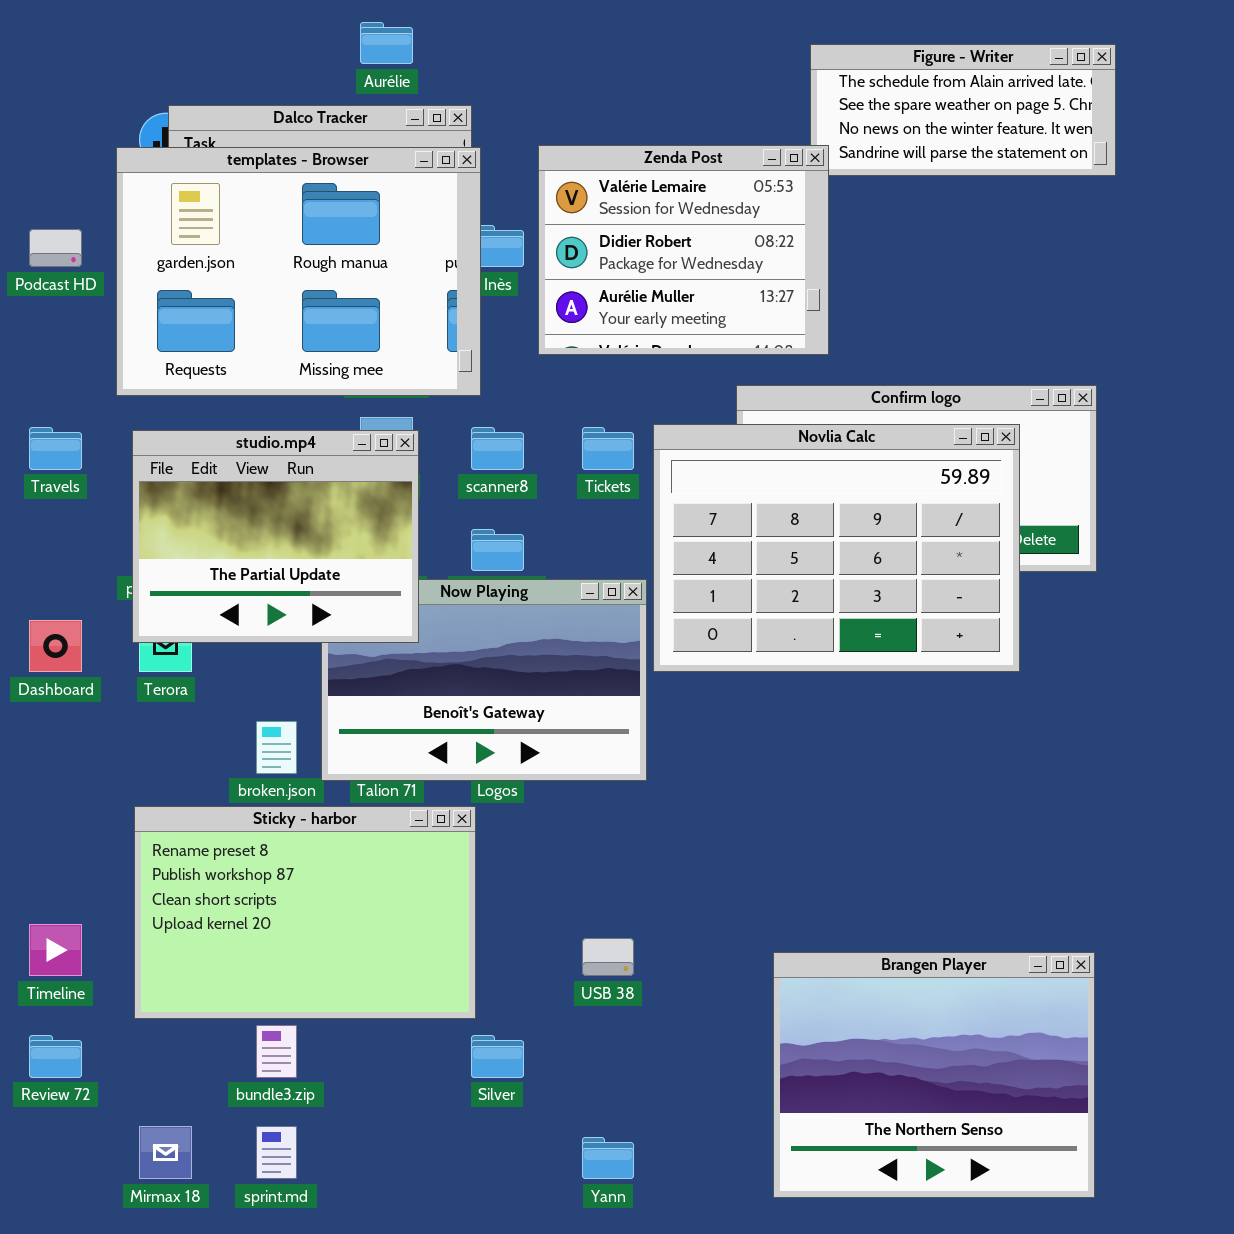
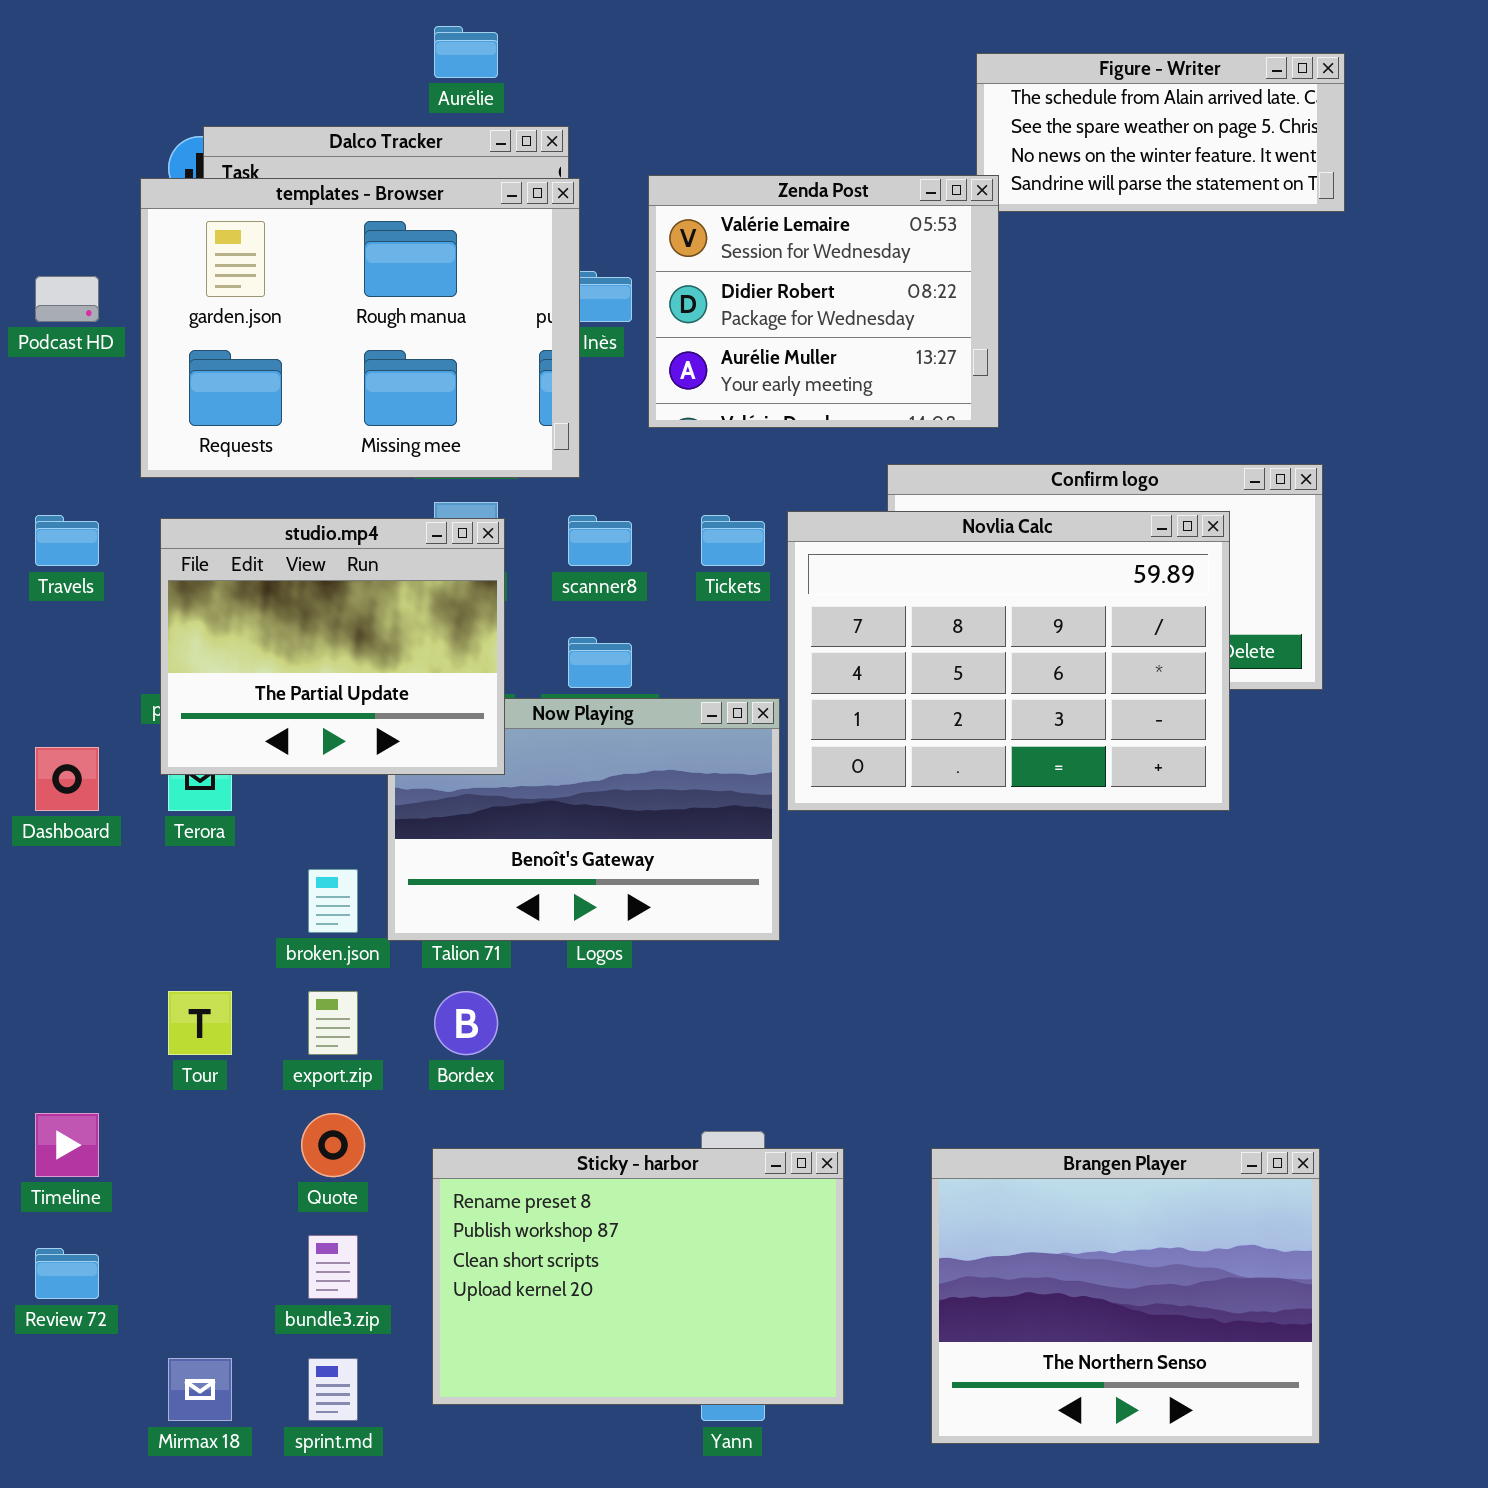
Sticky - harbor: [134,806,476,1019] -> [432,1148,844,1405], moved

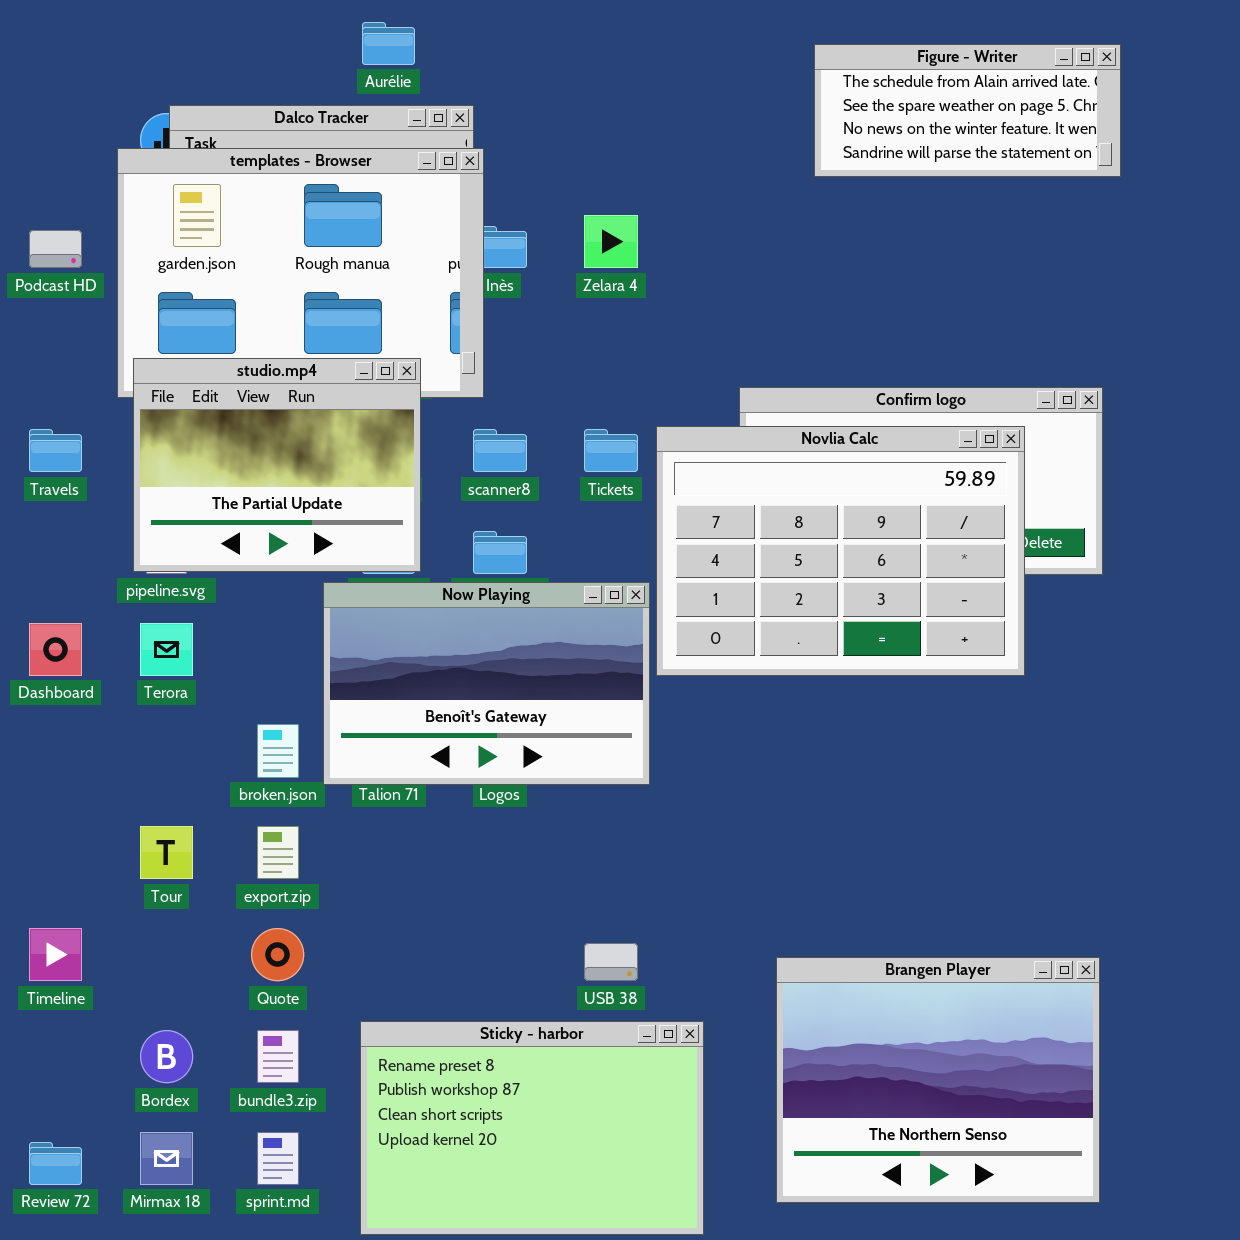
Zenda Post: [648,175,999,428] -> none, closed
studio.mp4: [160,518,505,775] -> [133,358,421,572], moved
Bordex: [434,991,498,1055] -> [140,1030,193,1083], moved
Sticky - harbor: [432,1148,844,1405] -> [360,1021,704,1235], moved
Review 72: [35,1248,99,1299] -> [29,1142,82,1185], moved

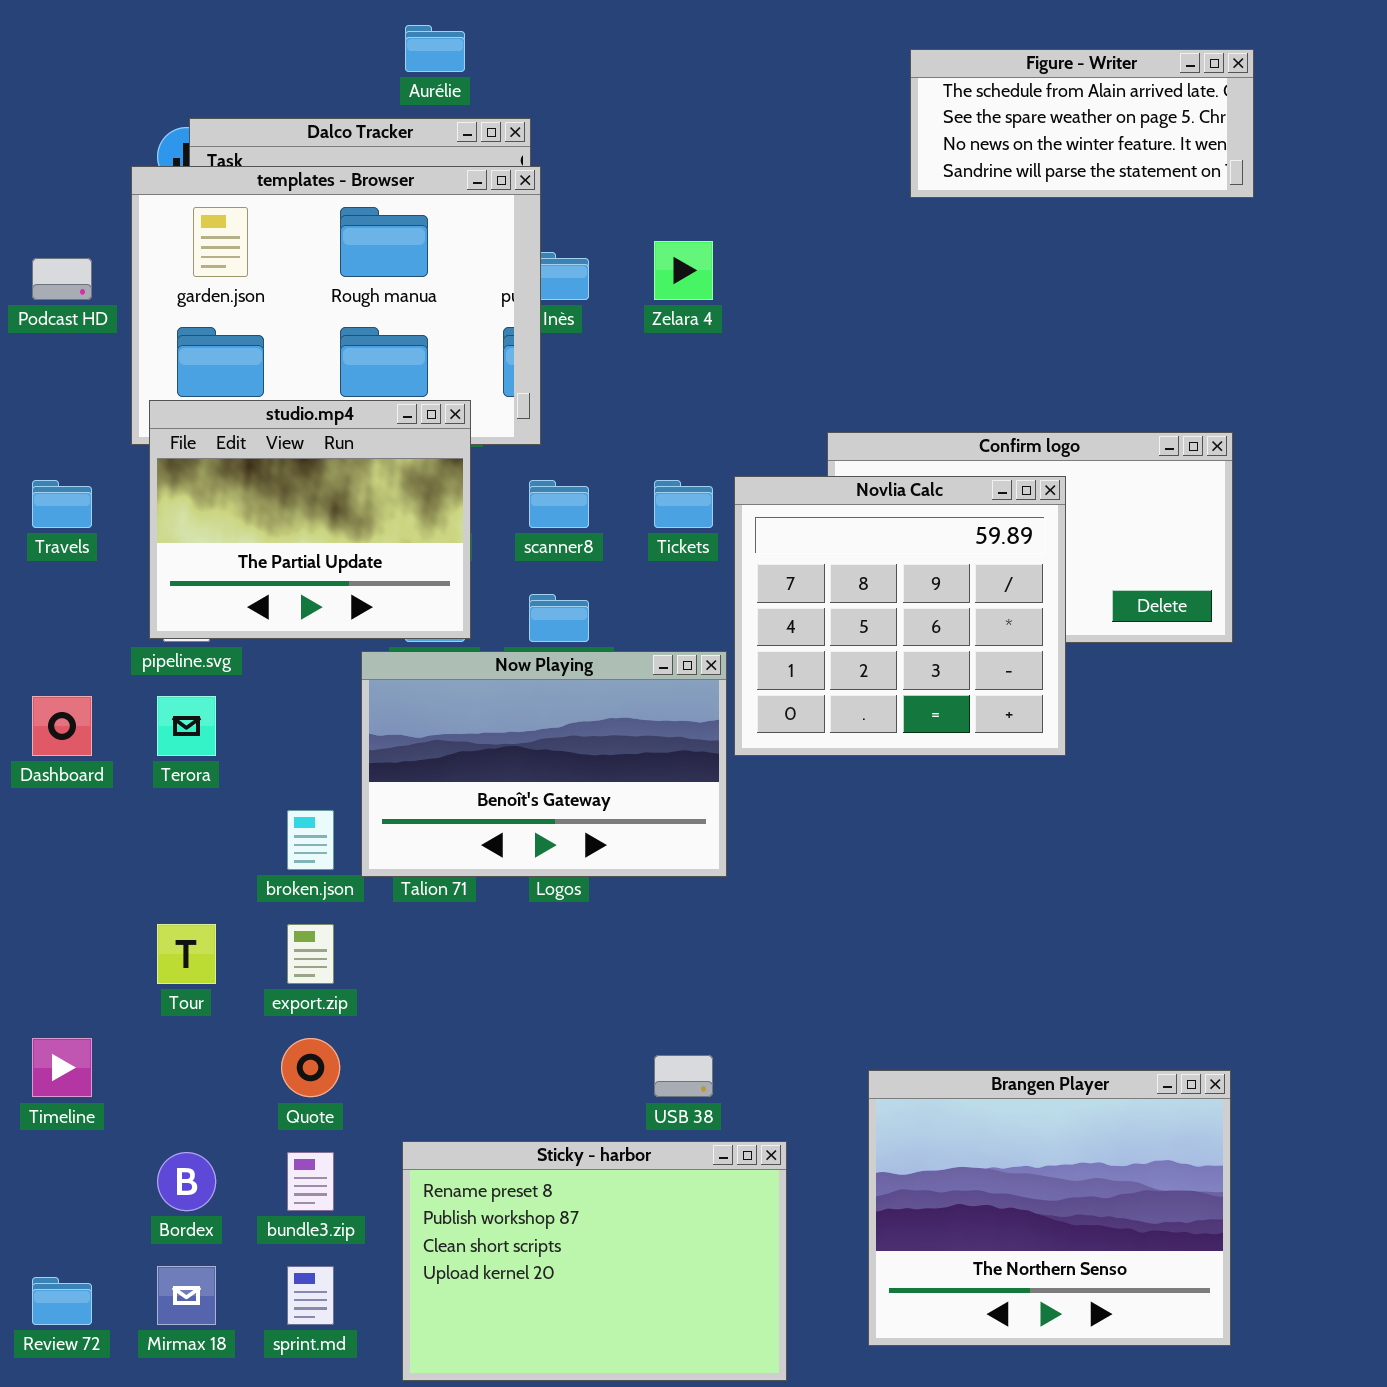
Novlia Calc: [656,426,1025,676] -> [734,476,1066,756], resized

